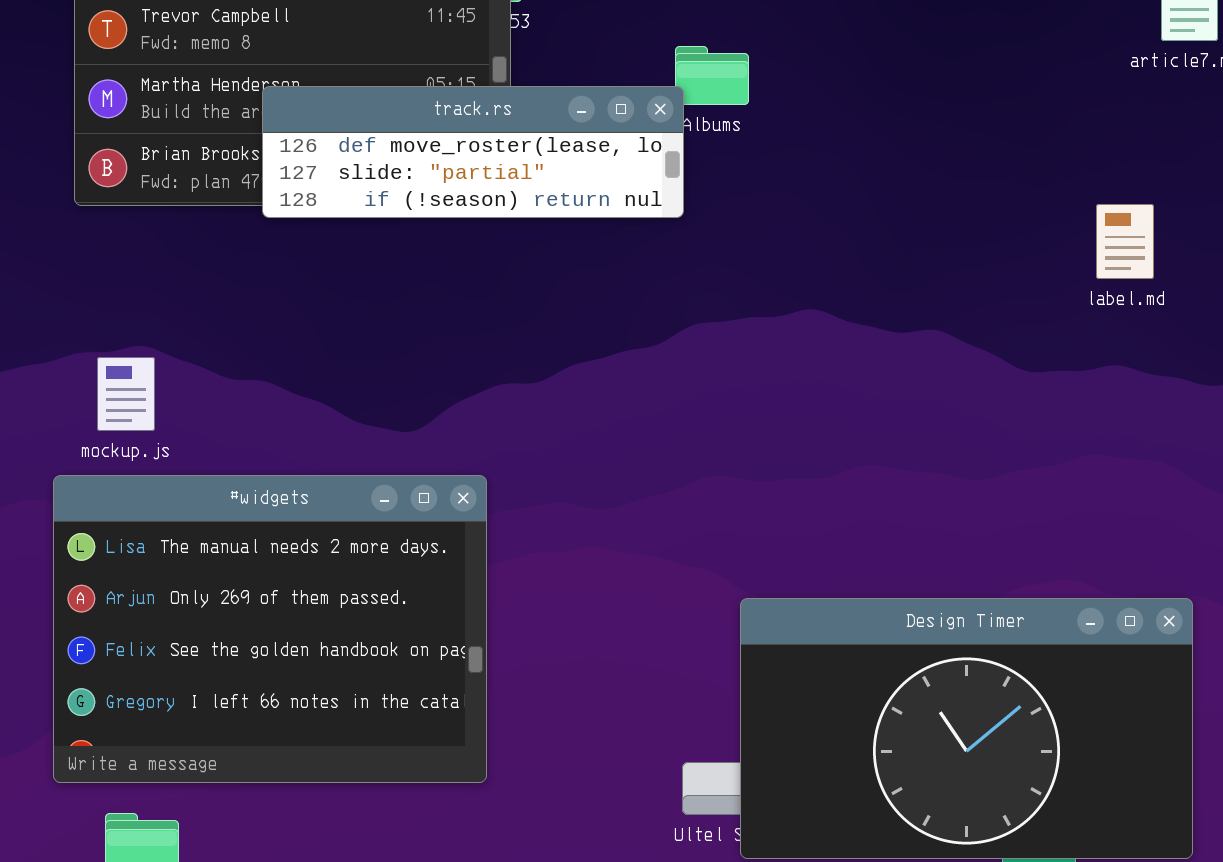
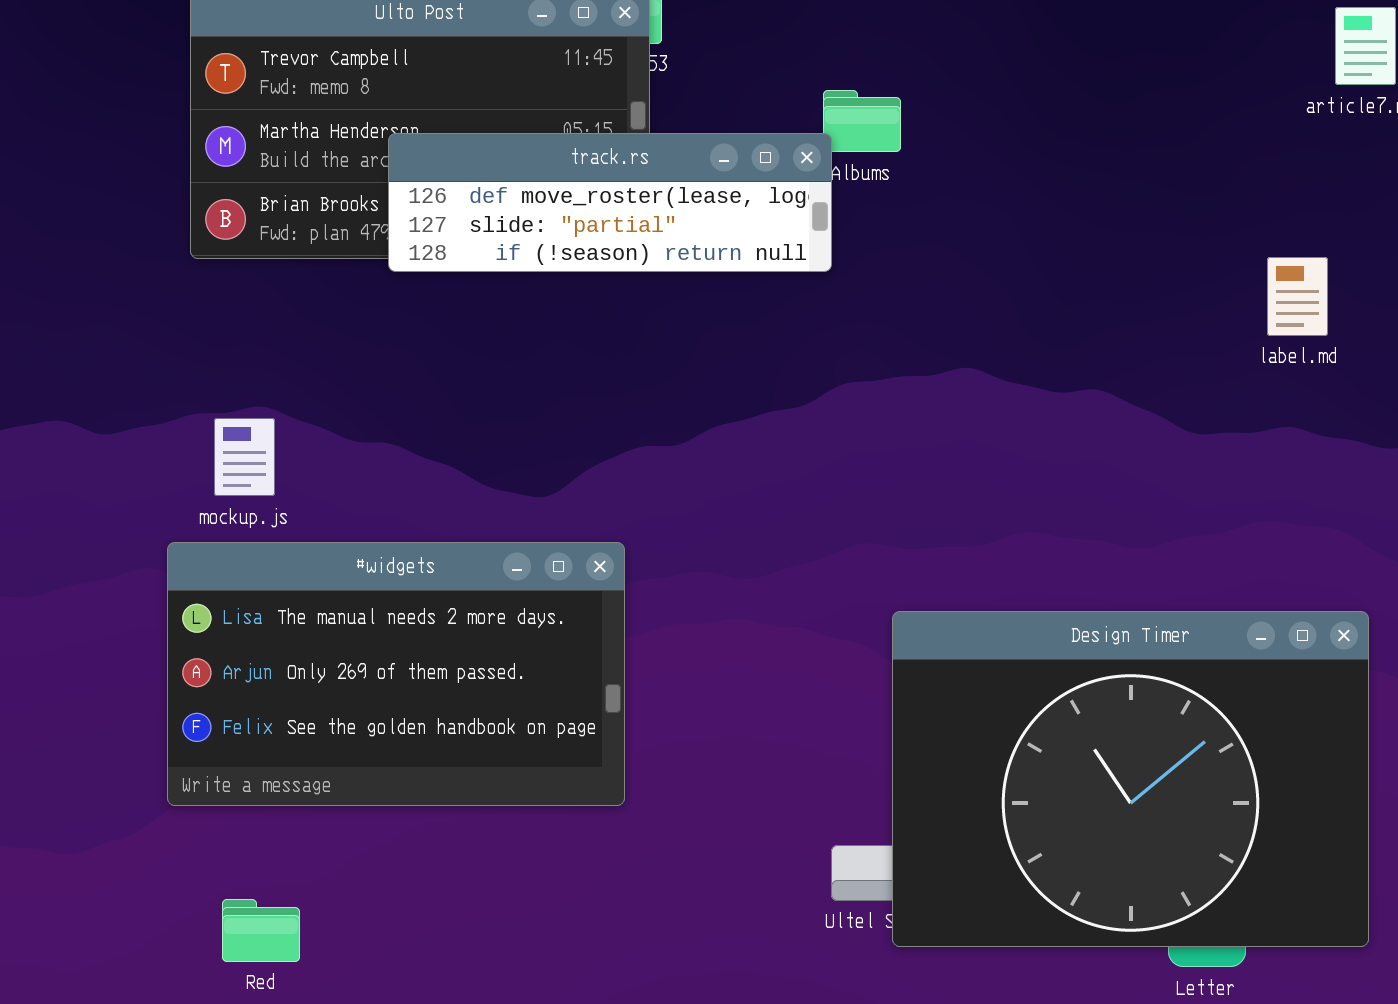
#widgets: [53,475,487,783] -> [167,542,625,806], resized
Design Timer: [740,598,1193,859] -> [892,611,1369,947], resized

